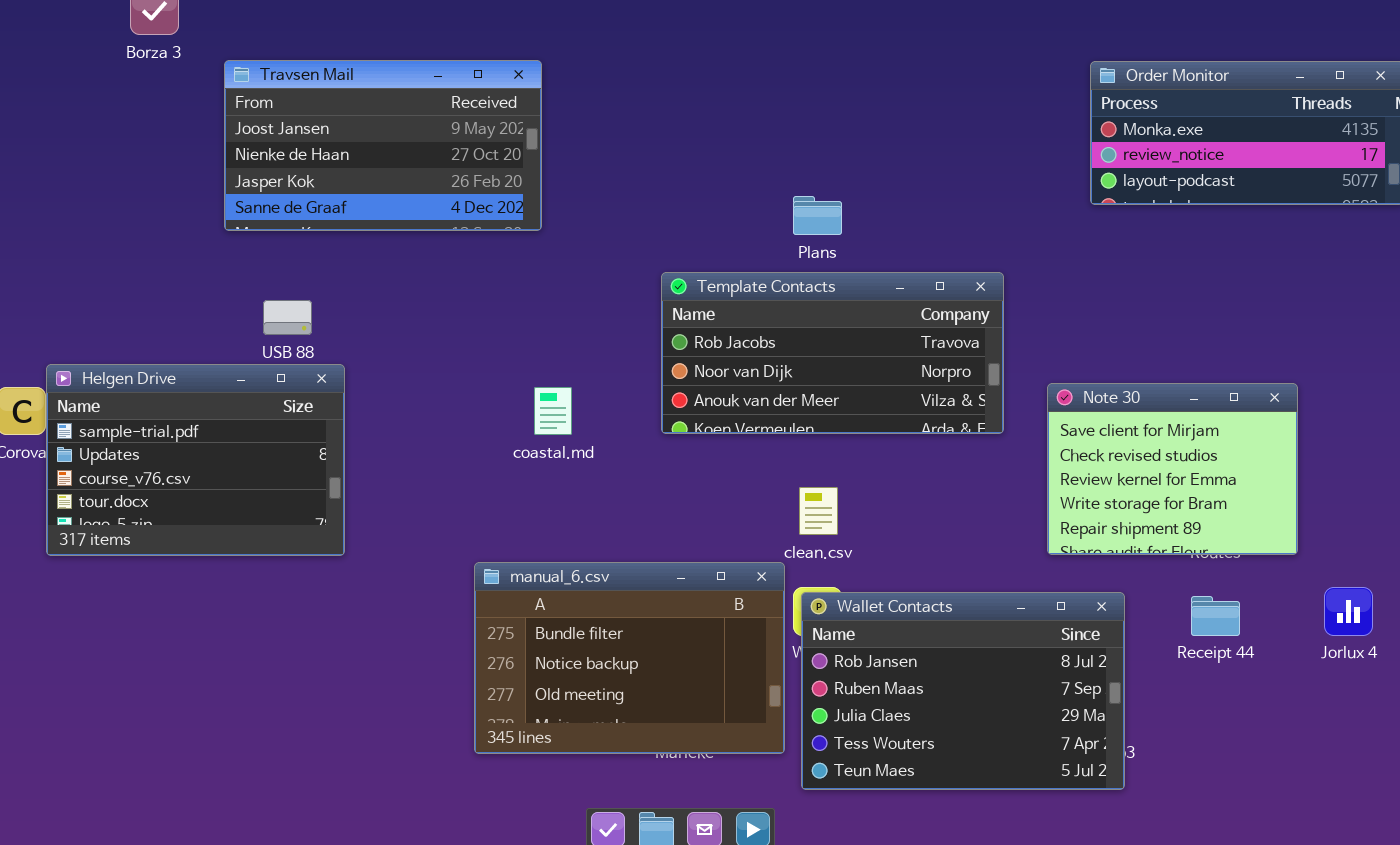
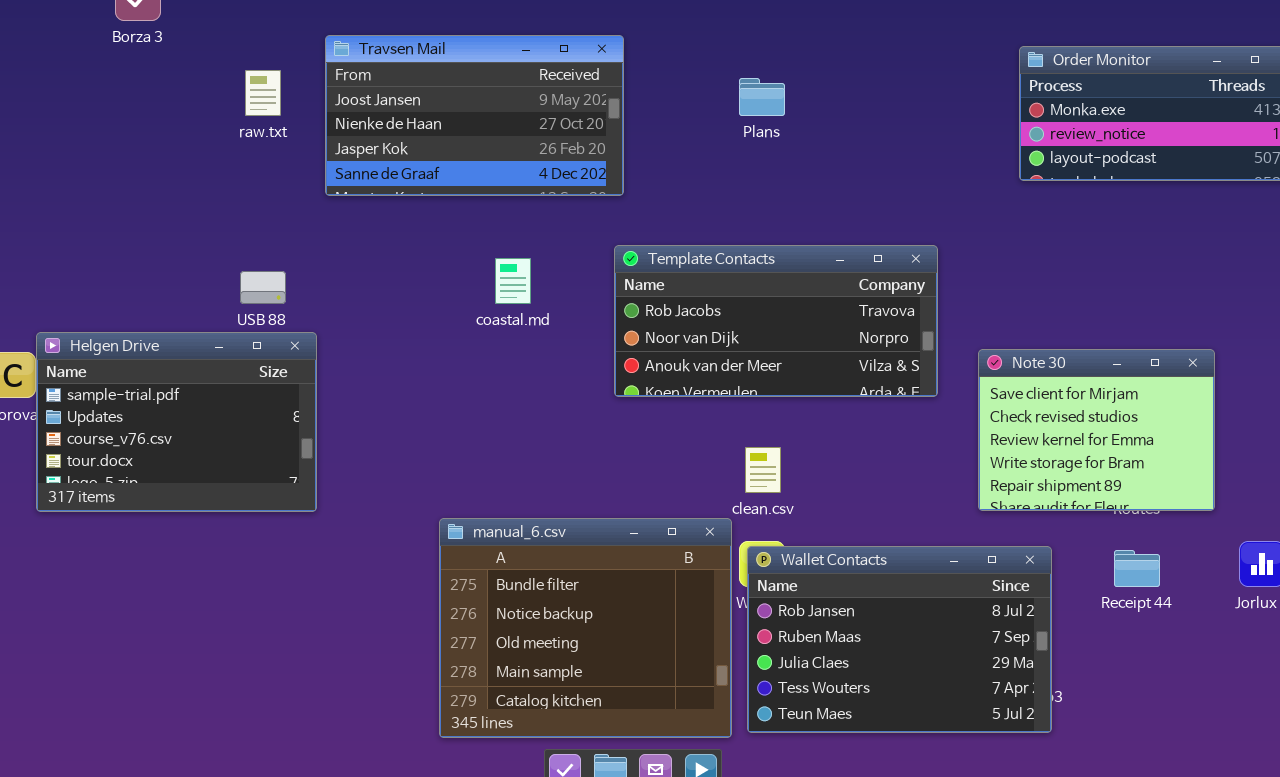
Travsen Mail: [224,60,542,231] -> [325,35,624,196], moved
Plans: [793,196,842,235] -> [739,78,785,116], moved
coastal.md: [534,387,572,435] -> [495,258,531,304], moved
manual_6.csv: [474,562,785,754] -> [439,518,732,738], resized

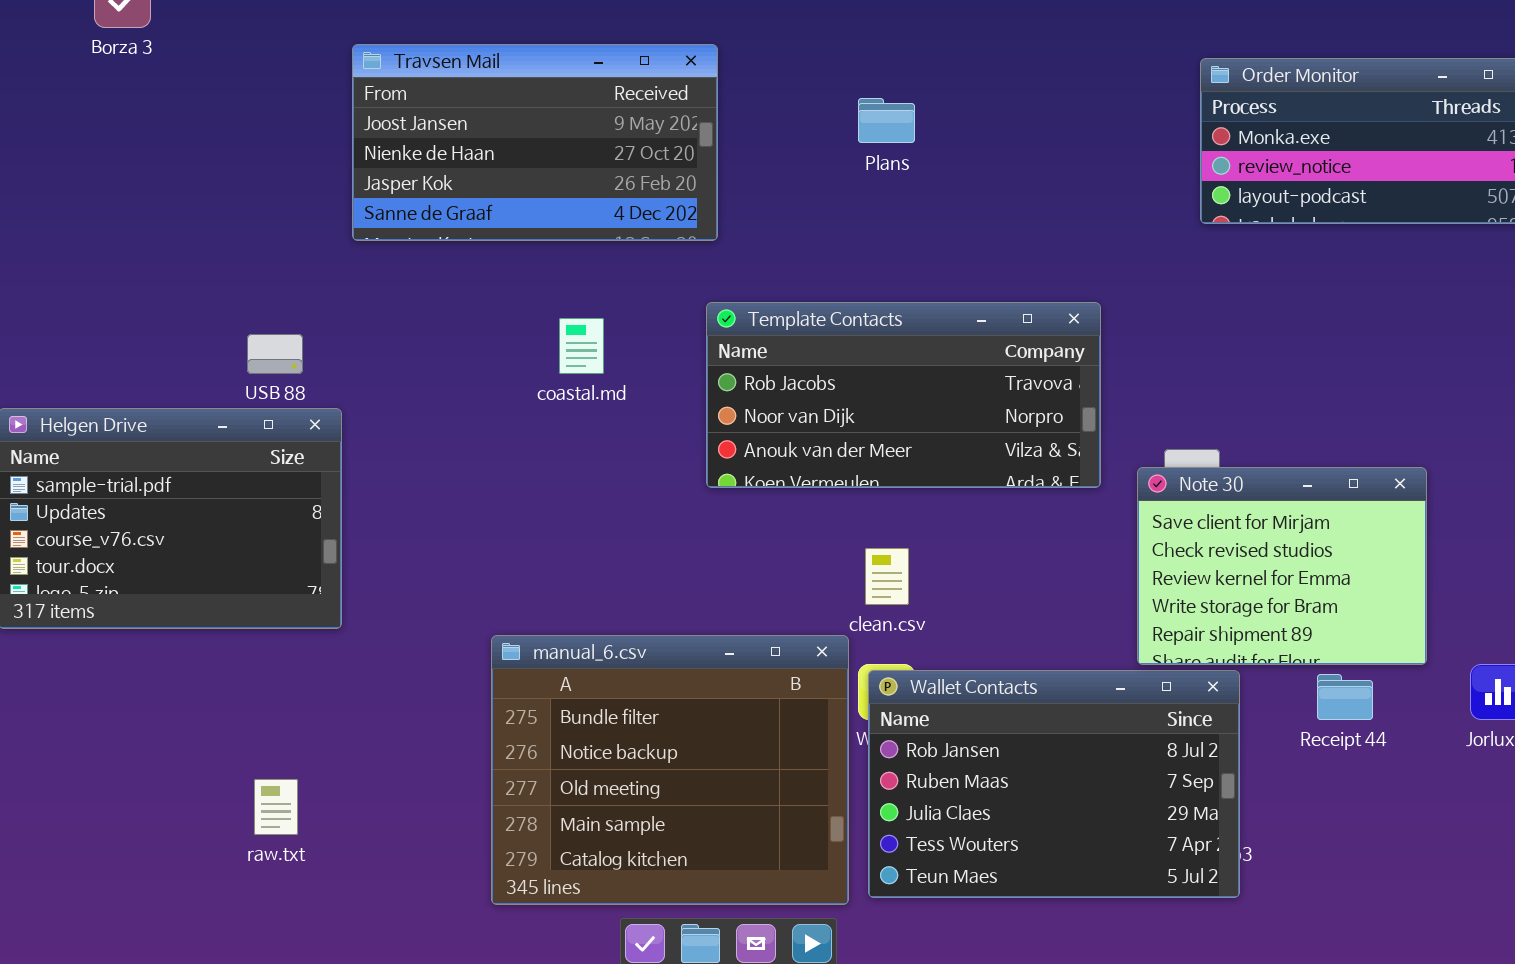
raw.txt: [245,70,281,116] -> [254,779,298,835], moved
Note 30: [978,349,1215,511] -> [1137,467,1427,665], moved

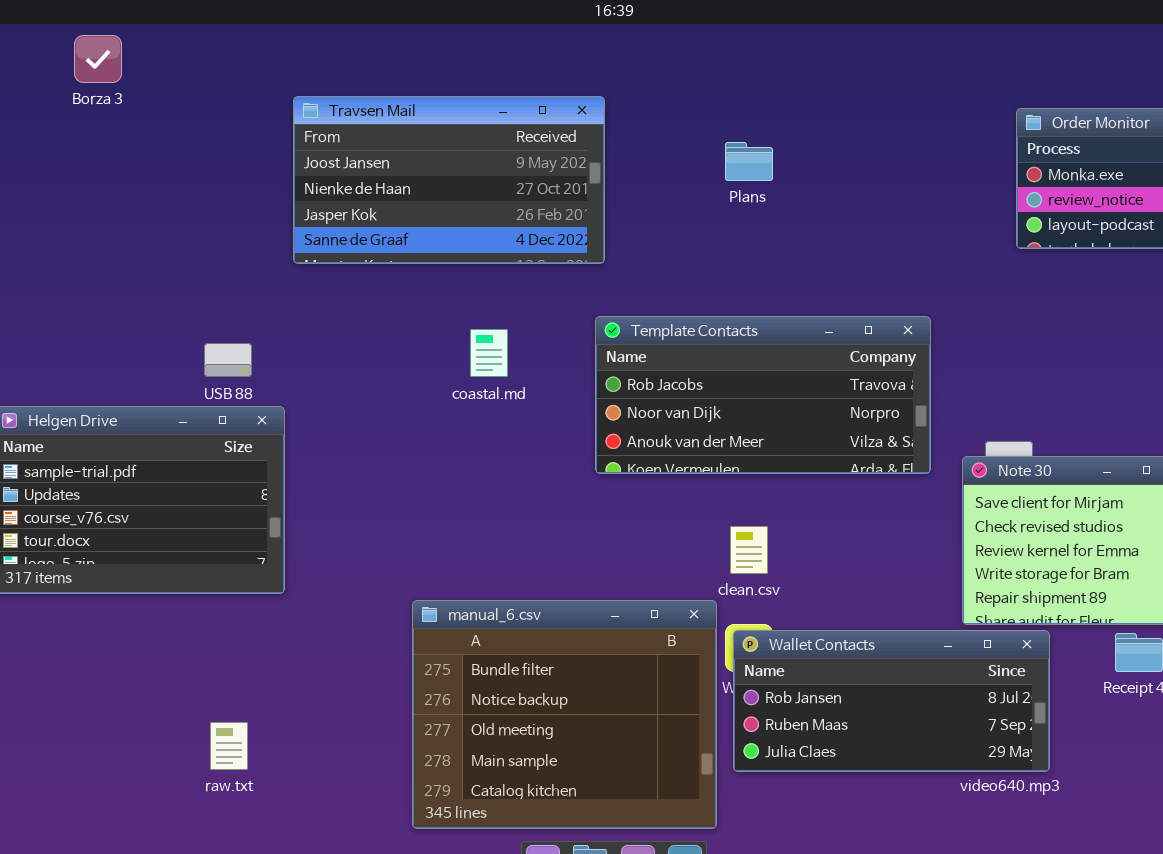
Wallet Contacts: [868,670,1240,898] -> [733,630,1050,772], resized

